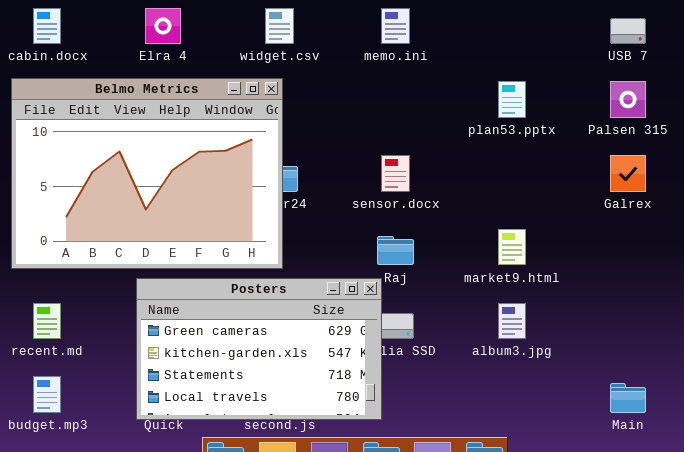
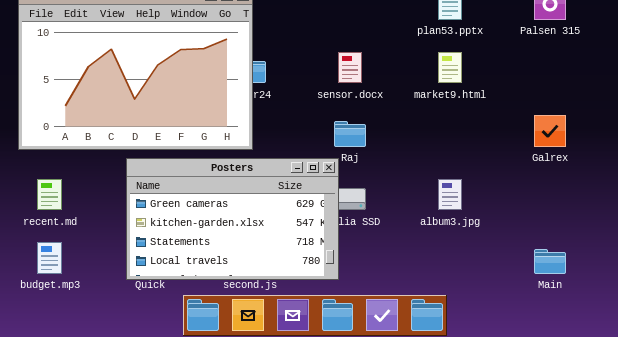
Galrex: [610,155,646,192] -> [534,115,566,147], moved
market9.html: [498,229,526,265] -> [438,52,462,83], moved

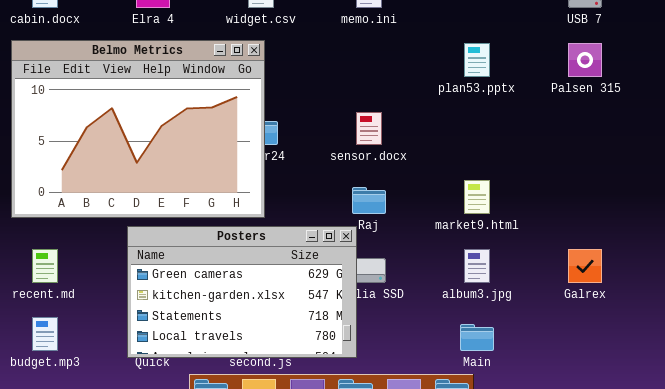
market9.html: [438,52,462,83] -> [464,180,490,214], moved
Galrex: [534,115,566,147] -> [568,249,602,283], moved
Main: [534,249,566,274] -> [460,324,494,351], moved

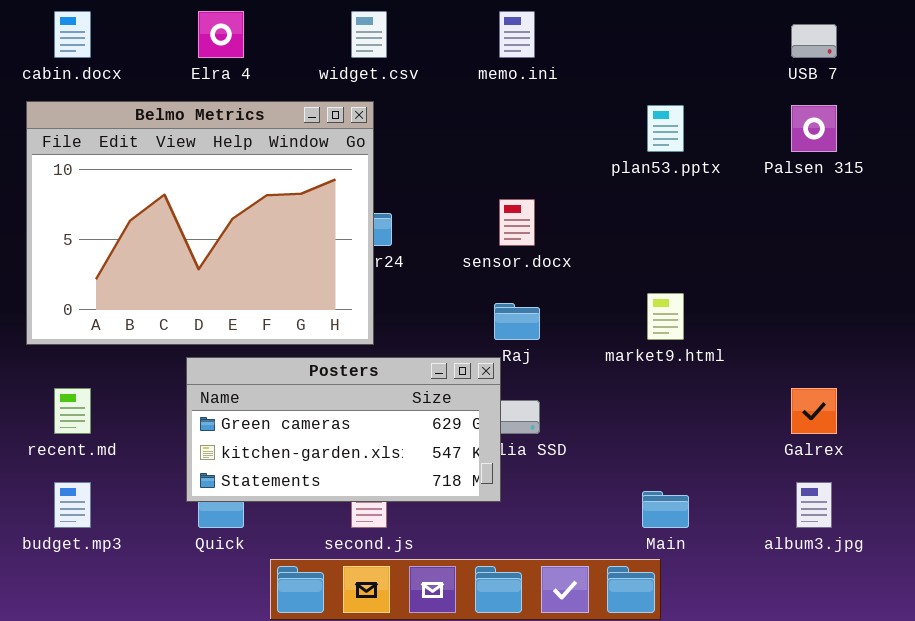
Posters: [127,226,357,358] -> [186,357,501,502], resized
album3.jpg: [464,249,490,283] -> [796,482,832,528], moved

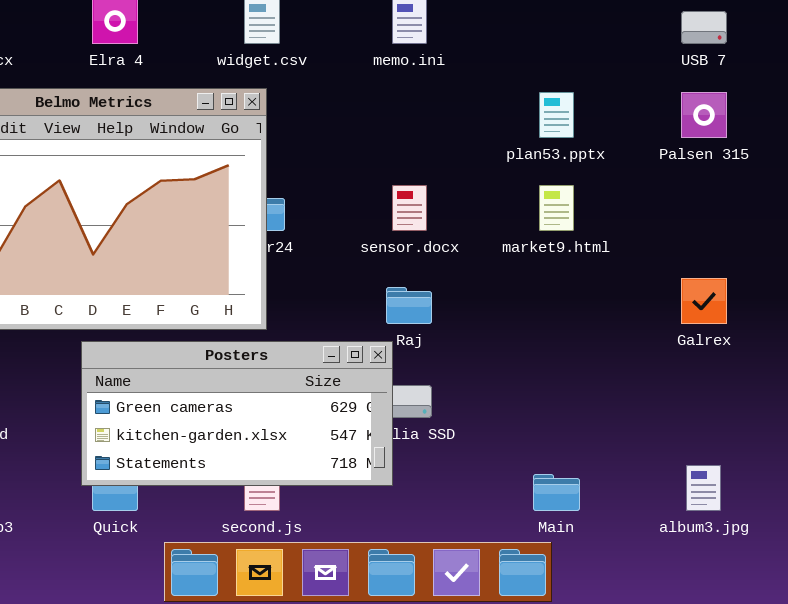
market9.html: [647,293,684,340] -> [539,185,574,231], moved
Galrex: [791,388,837,434] -> [681,278,727,324], moved

